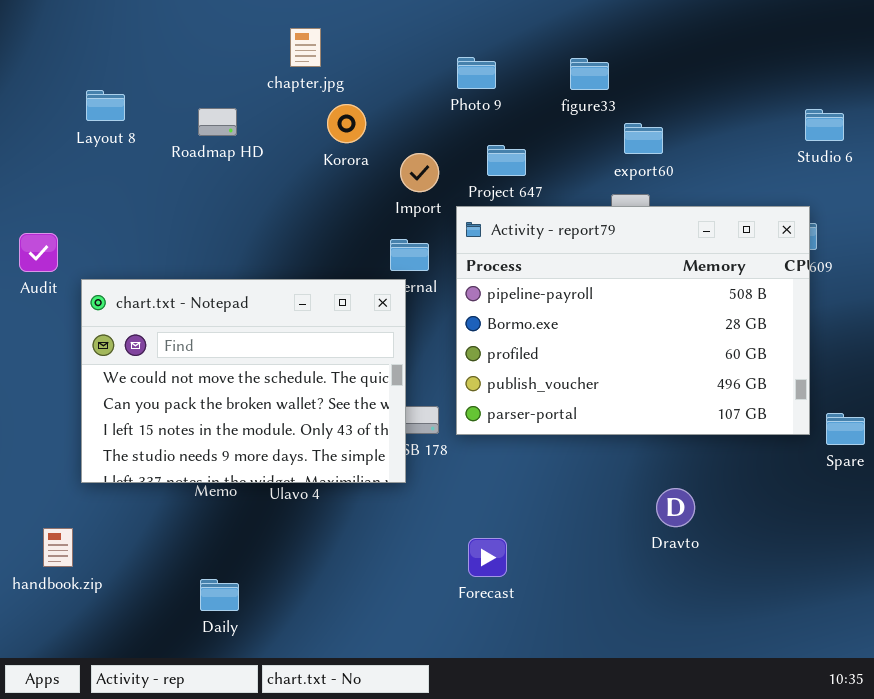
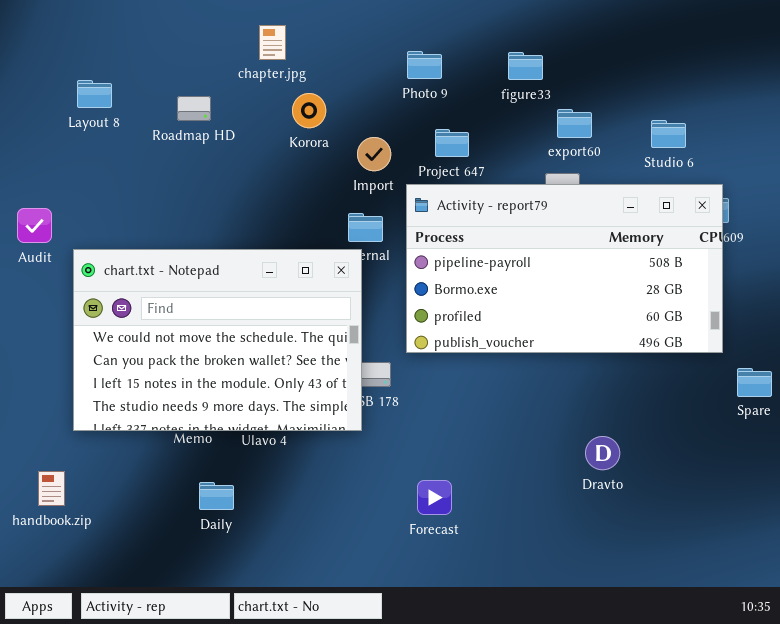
Studio 6: [805,109,844,141] -> [651,120,686,148], moved
Activity - report79: [456,206,810,435] -> [406,184,723,353], resized
Daily: [200,579,239,611] -> [199,482,234,510], moved

